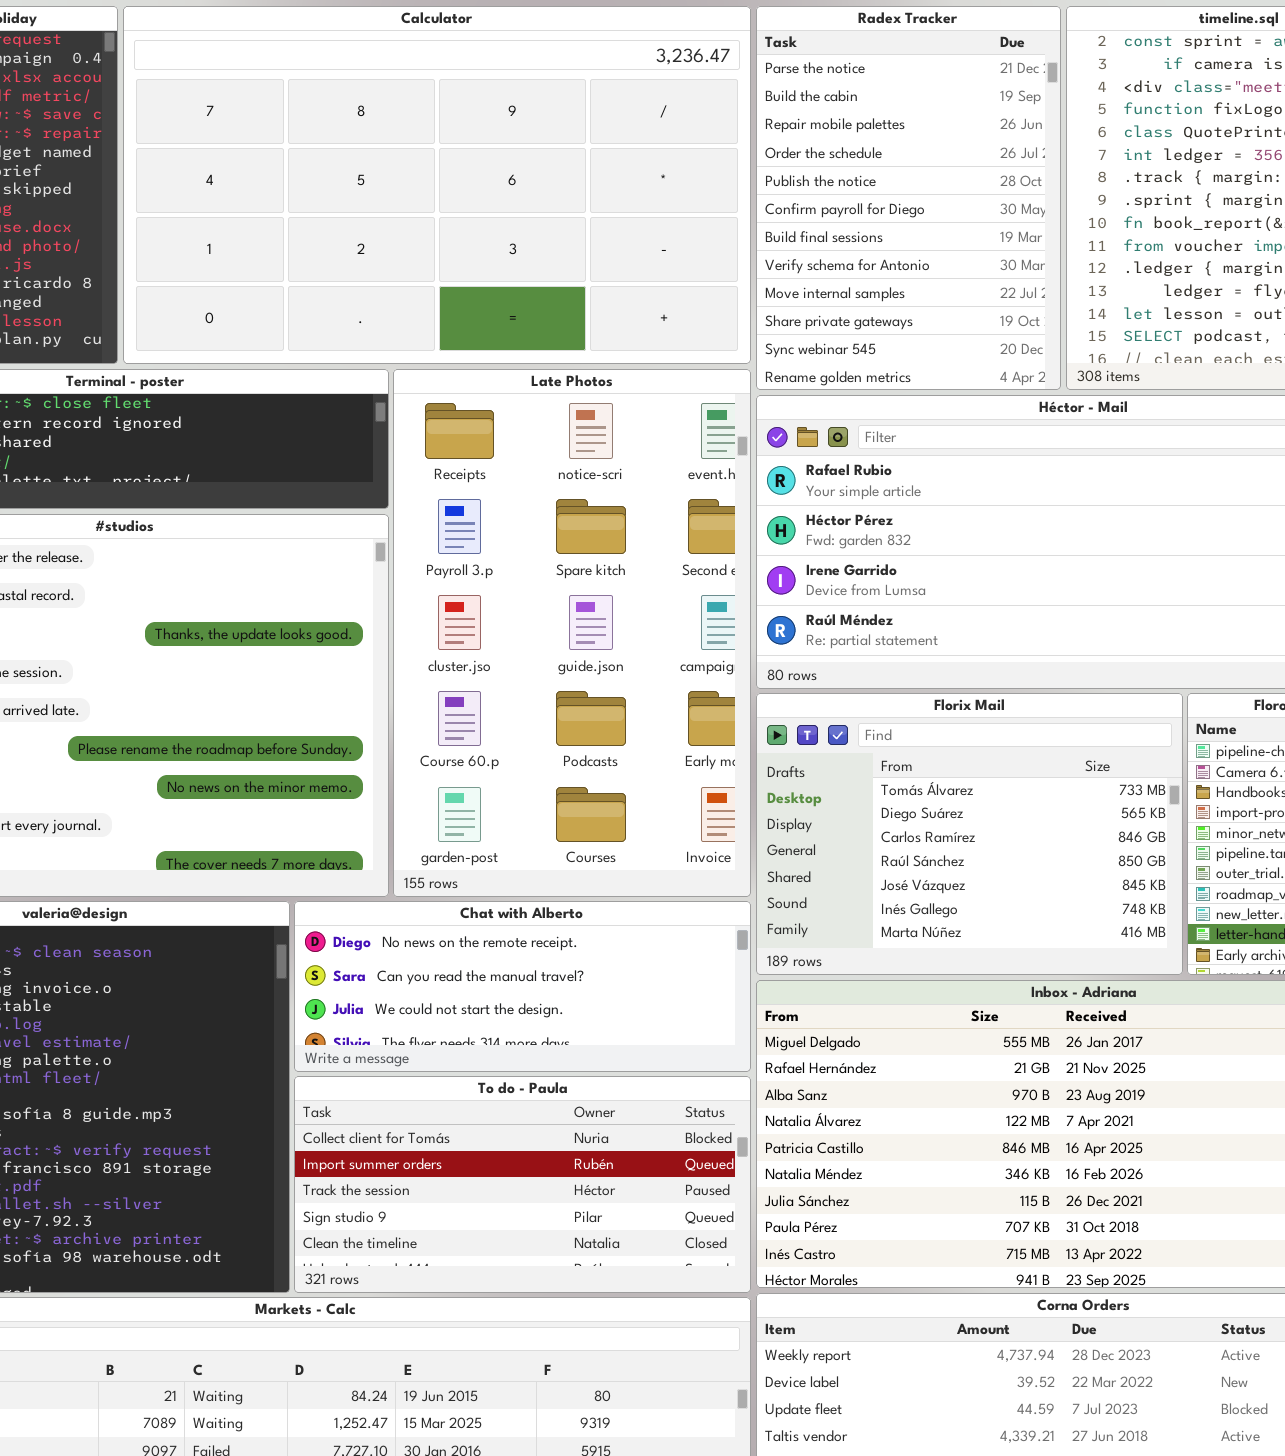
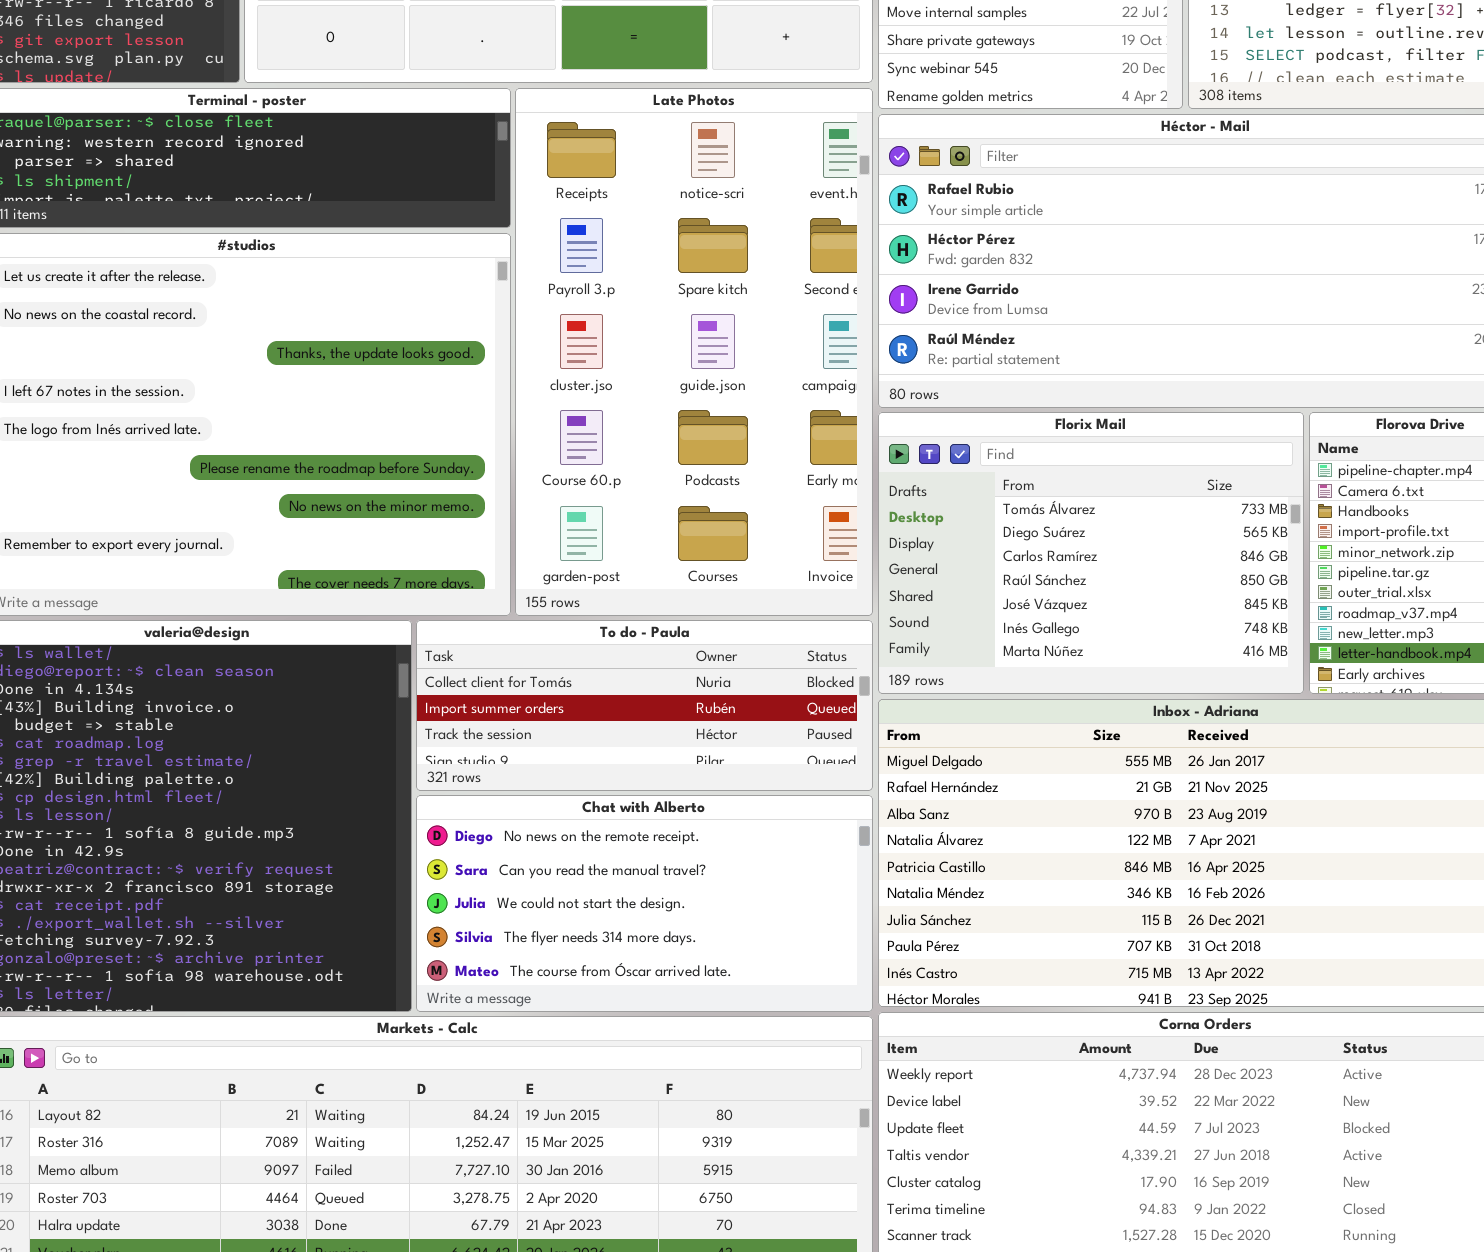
Chat with Alberto: [294,901,751,1072] -> [416,795,873,1012], moved, resized
To do - Paula: [294,1076,751,1293] -> [416,620,873,791], moved, resized

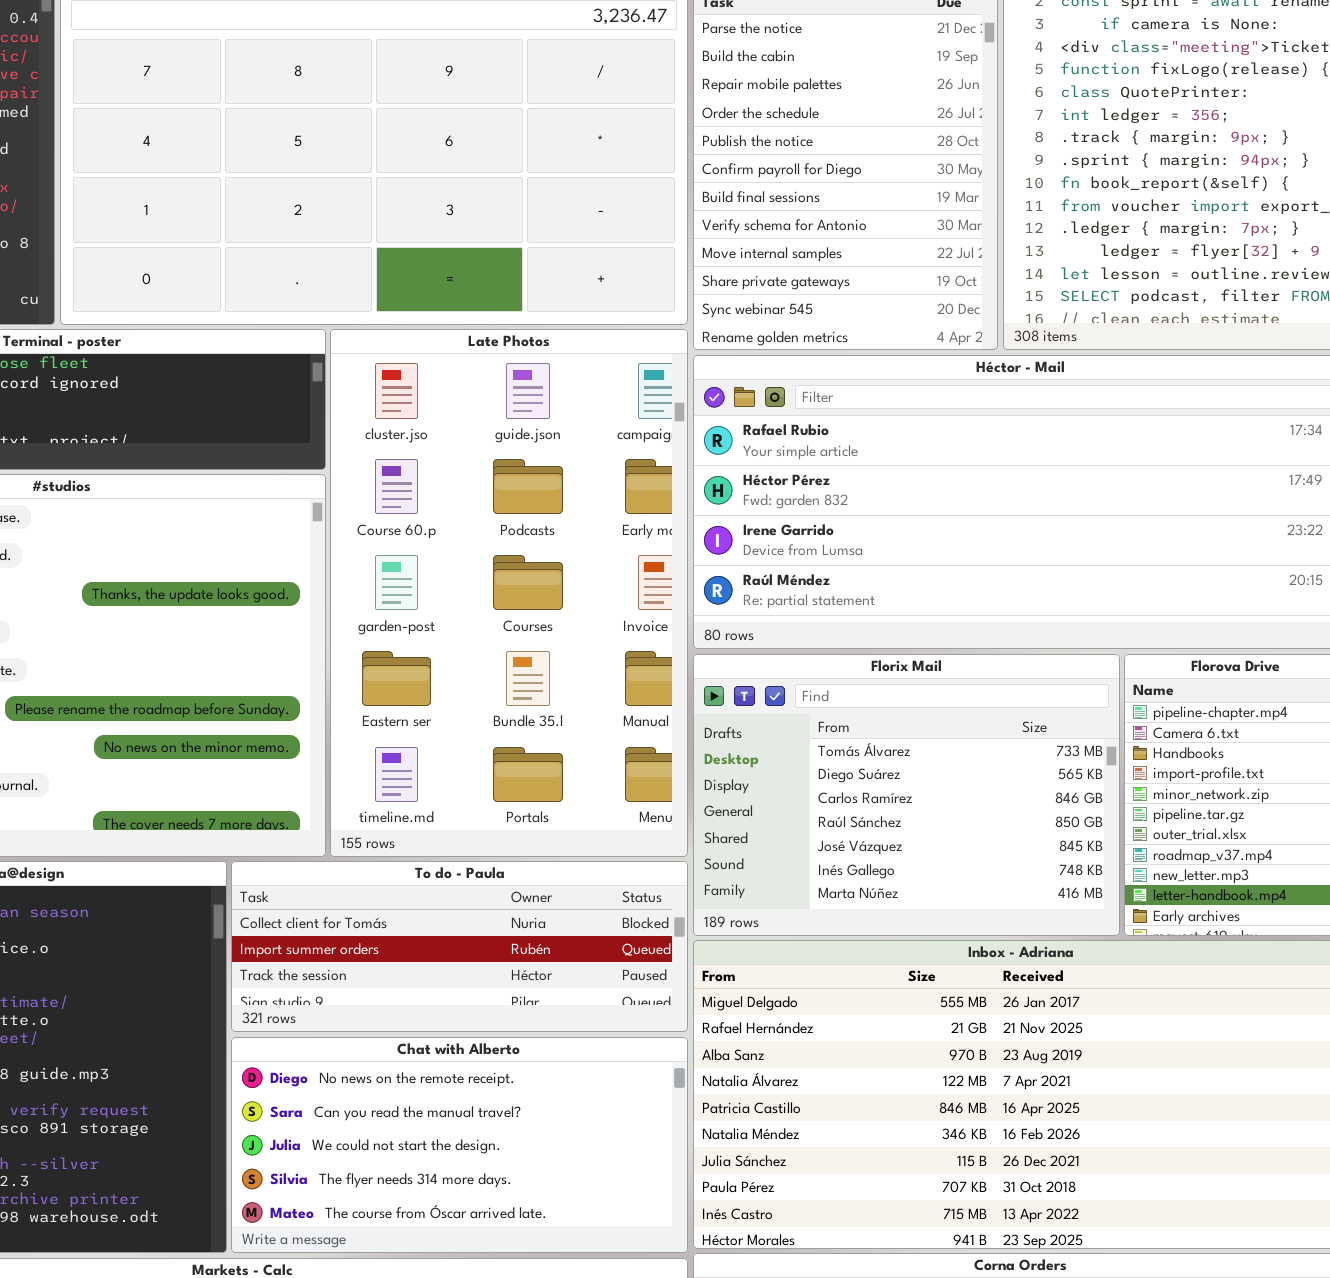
Late Photos: [515,88,873,616] -> [330,329,688,857], scrolled down 2 rows

